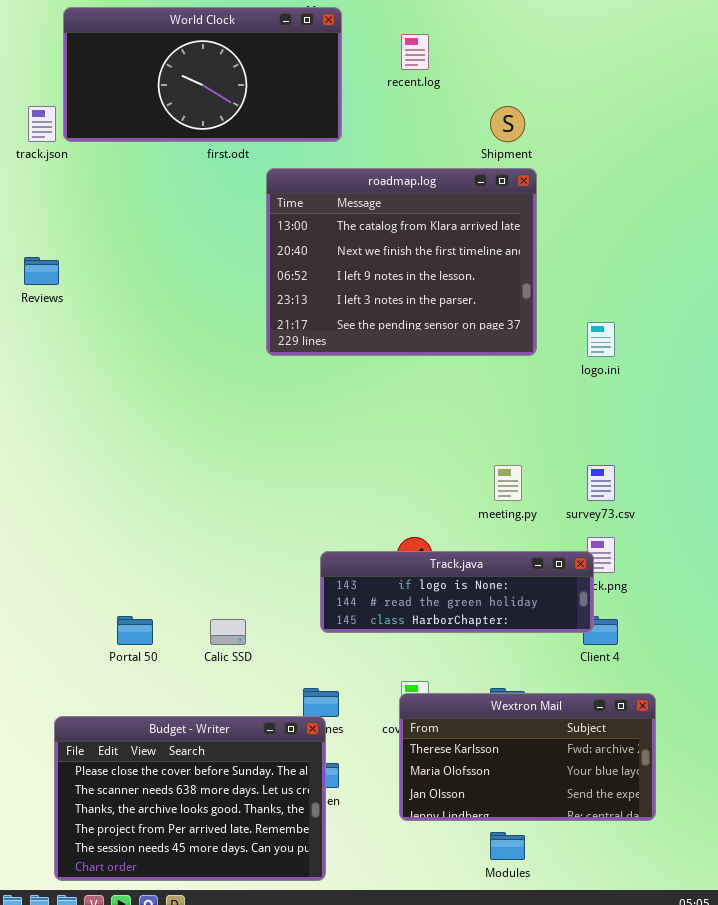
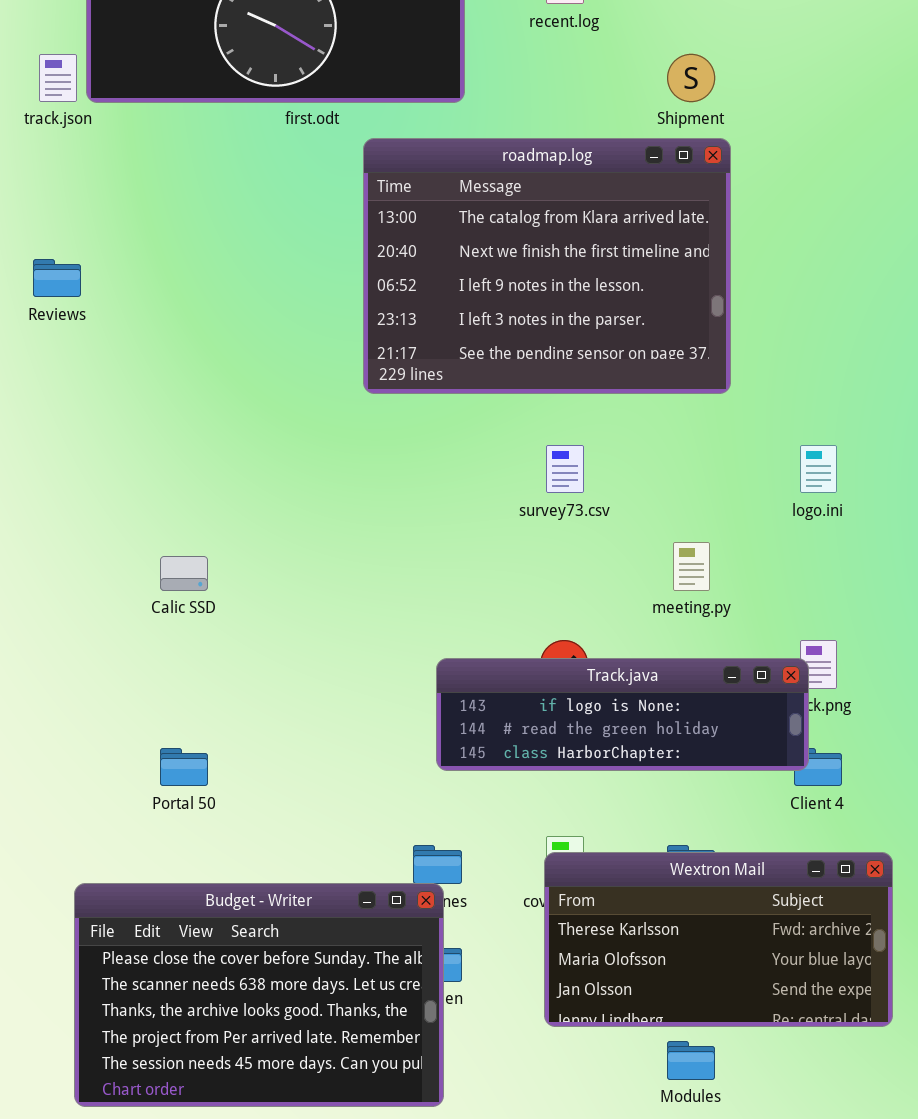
logo.ini: [587,322,615,357] -> [800,445,837,493], moved
survey73.csv: [587,465,615,501] -> [546,445,584,493], moved
Calic SSD: [210,619,246,645] -> [160,556,208,591], moved

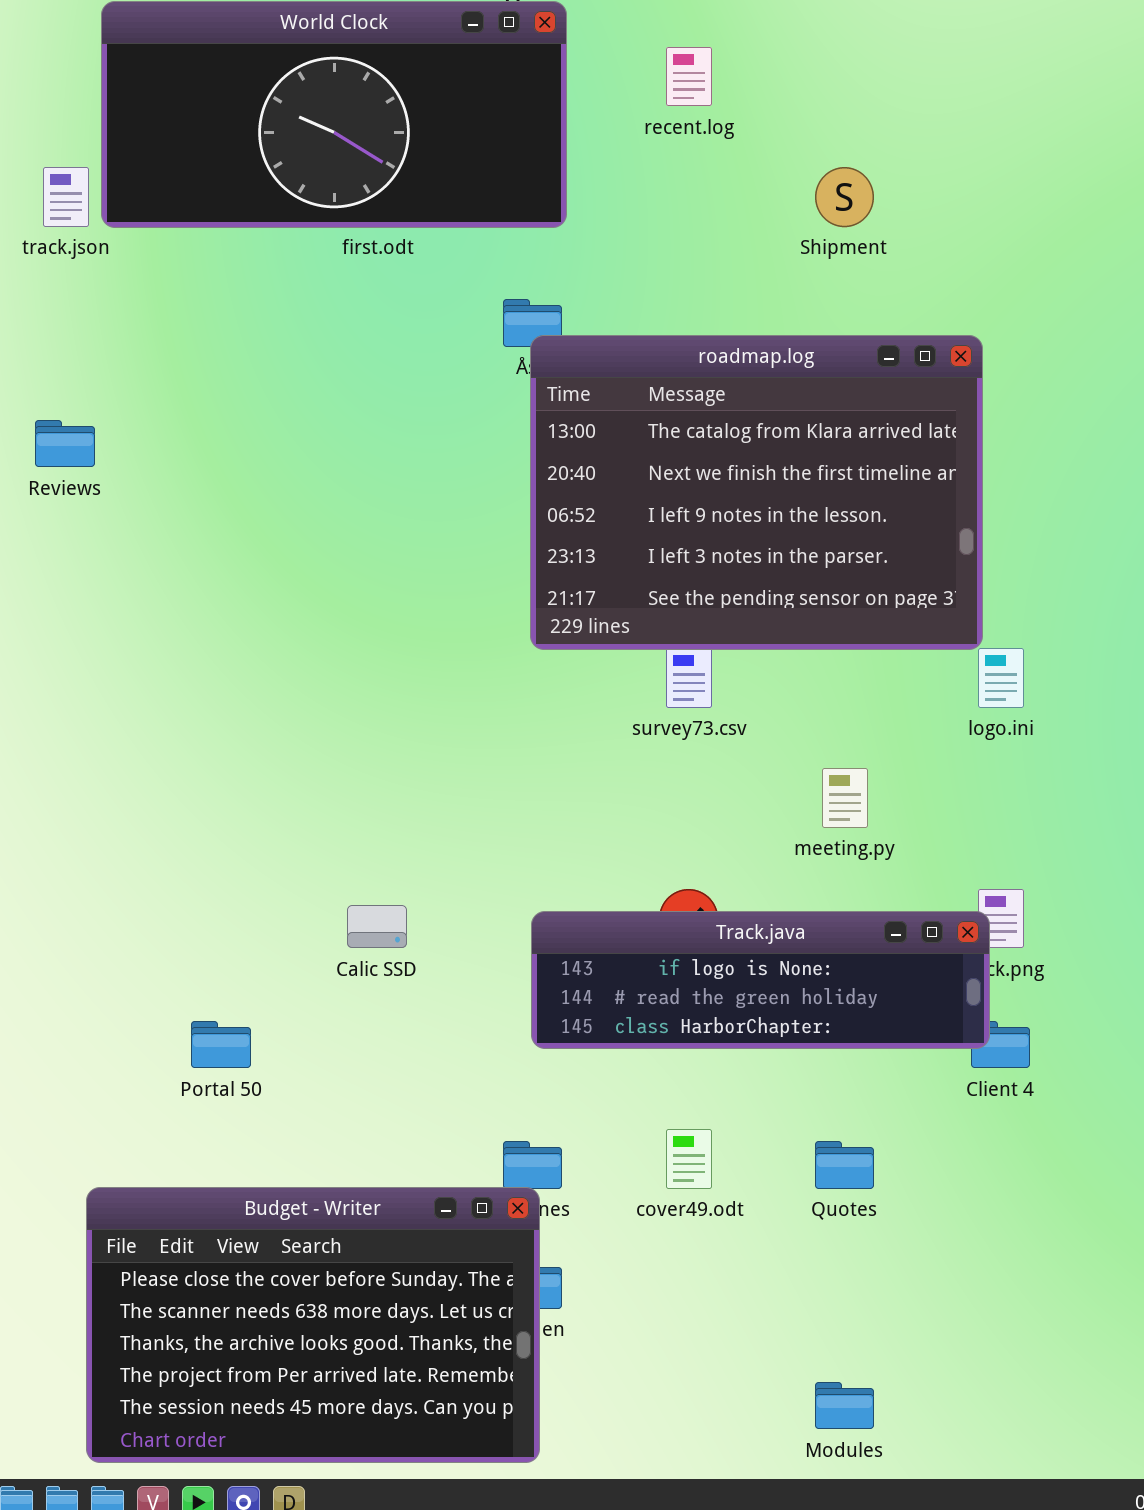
roadmap.log: [363,138,731,394] -> [530,335,983,650], moved
Calic SSD: [160,556,208,591] -> [347,905,407,948], moved
Wextron Mail: [544,852,893,1027] -> none, closed

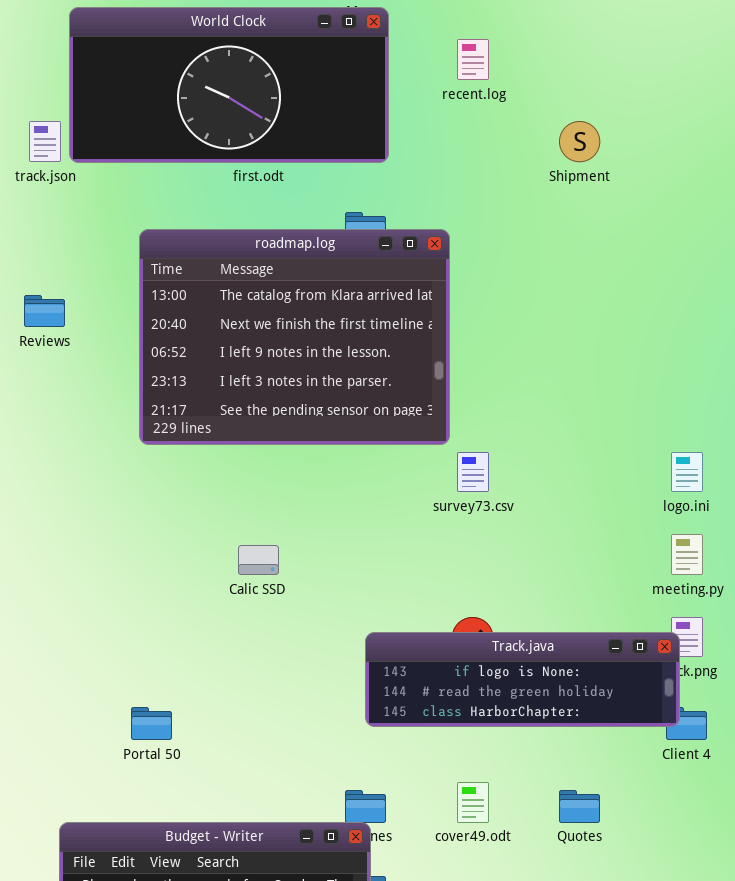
roadmap.log: [530,335,983,650] -> [139,229,450,445], moved
meeting.py: [822,768,868,828] -> [671,534,703,575], moved
Calic SSD: [347,905,407,948] -> [238,545,279,575], moved

